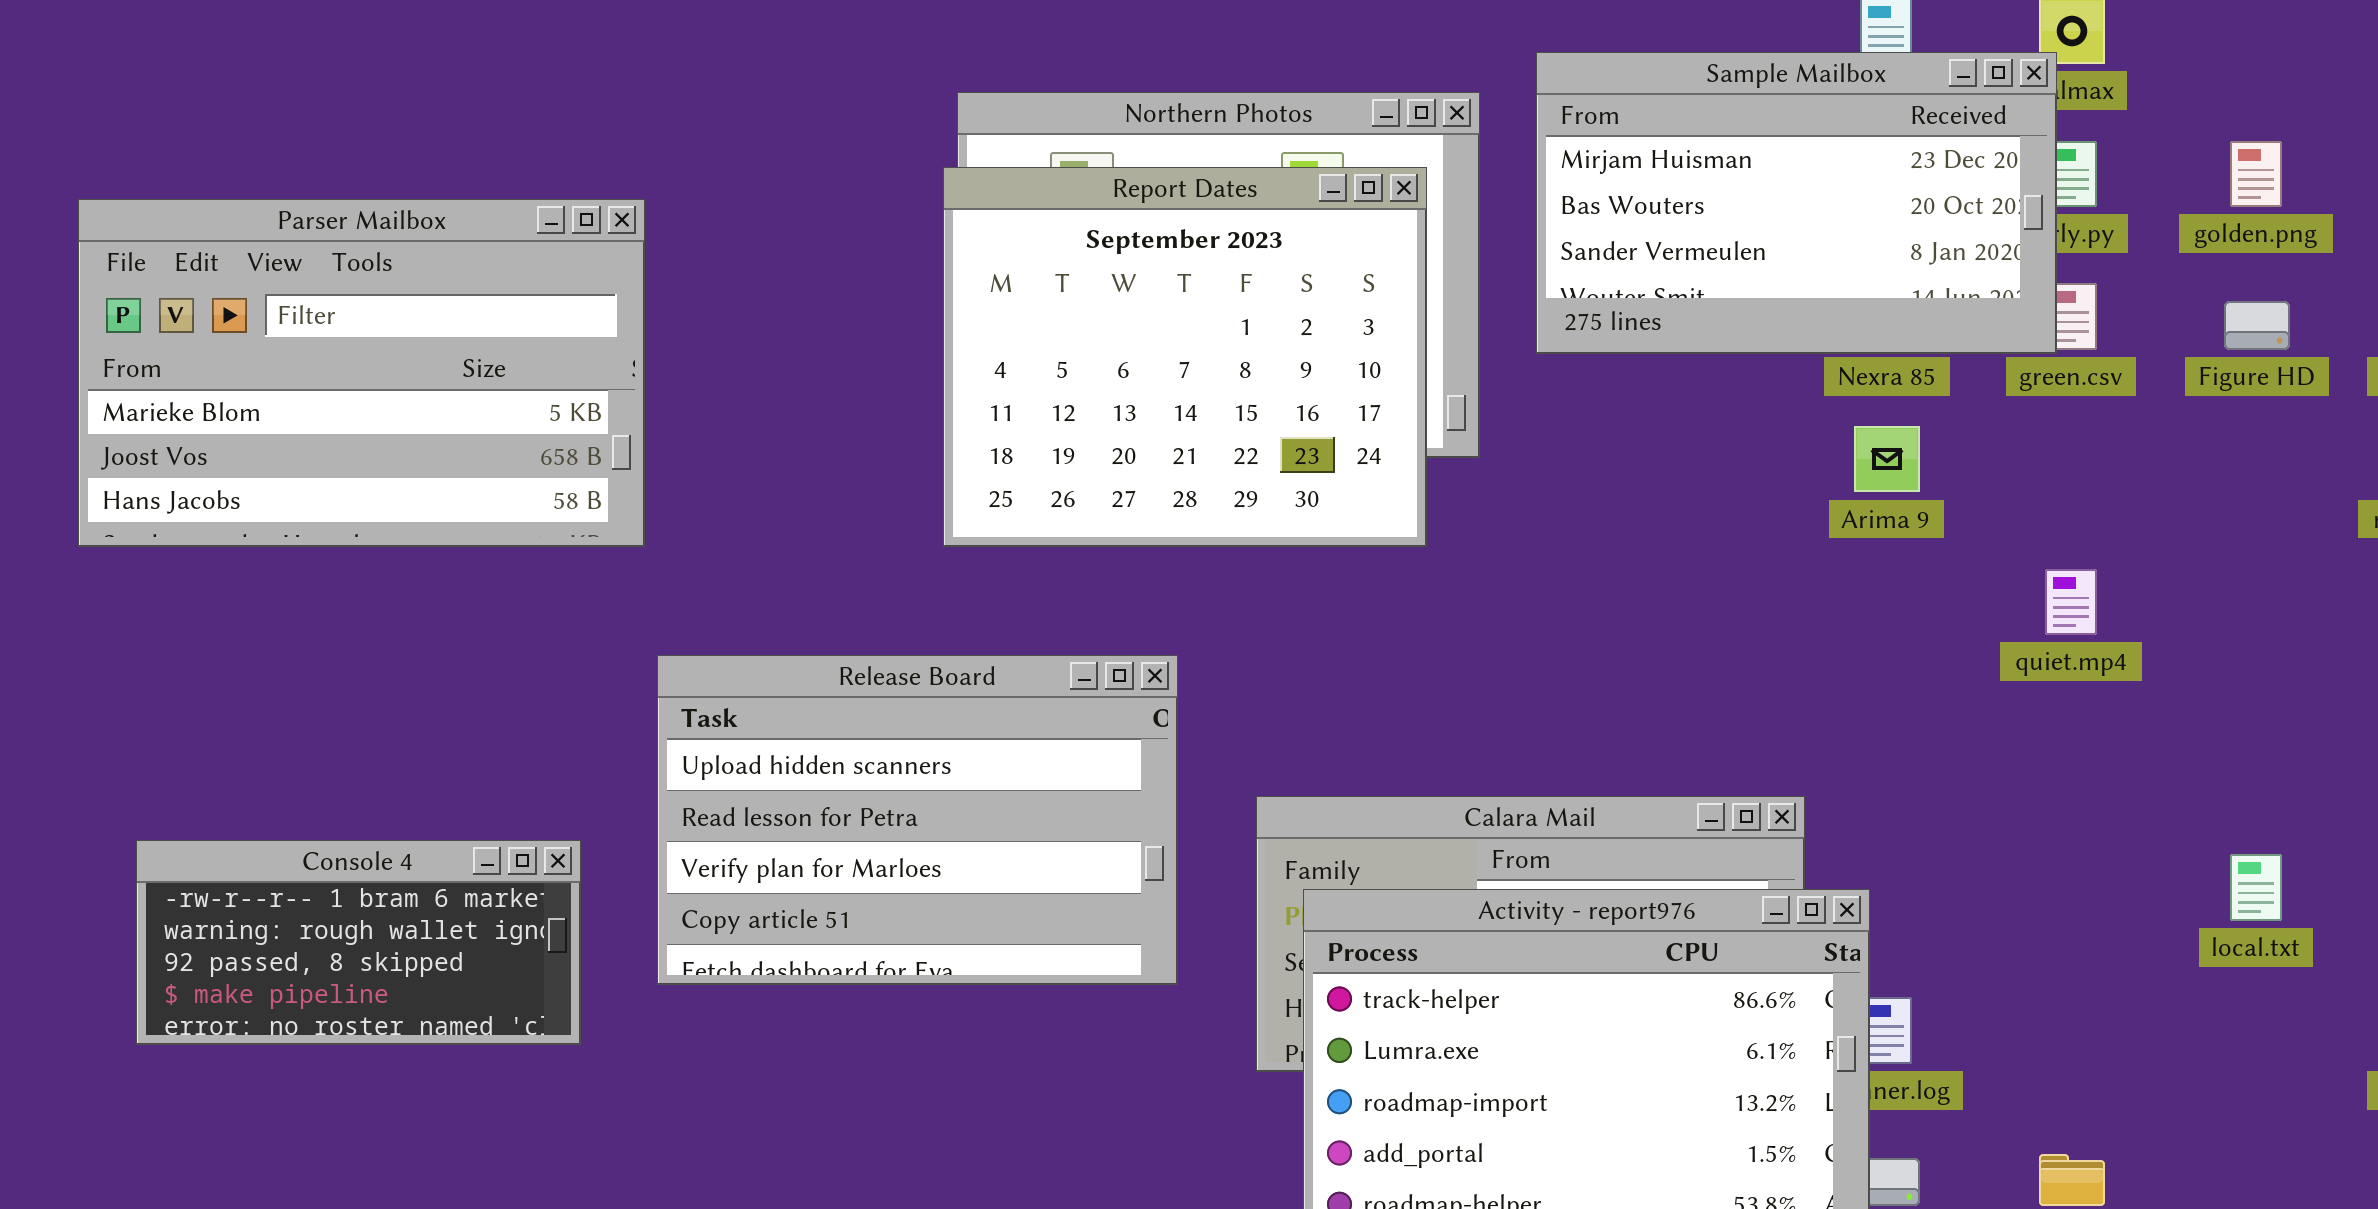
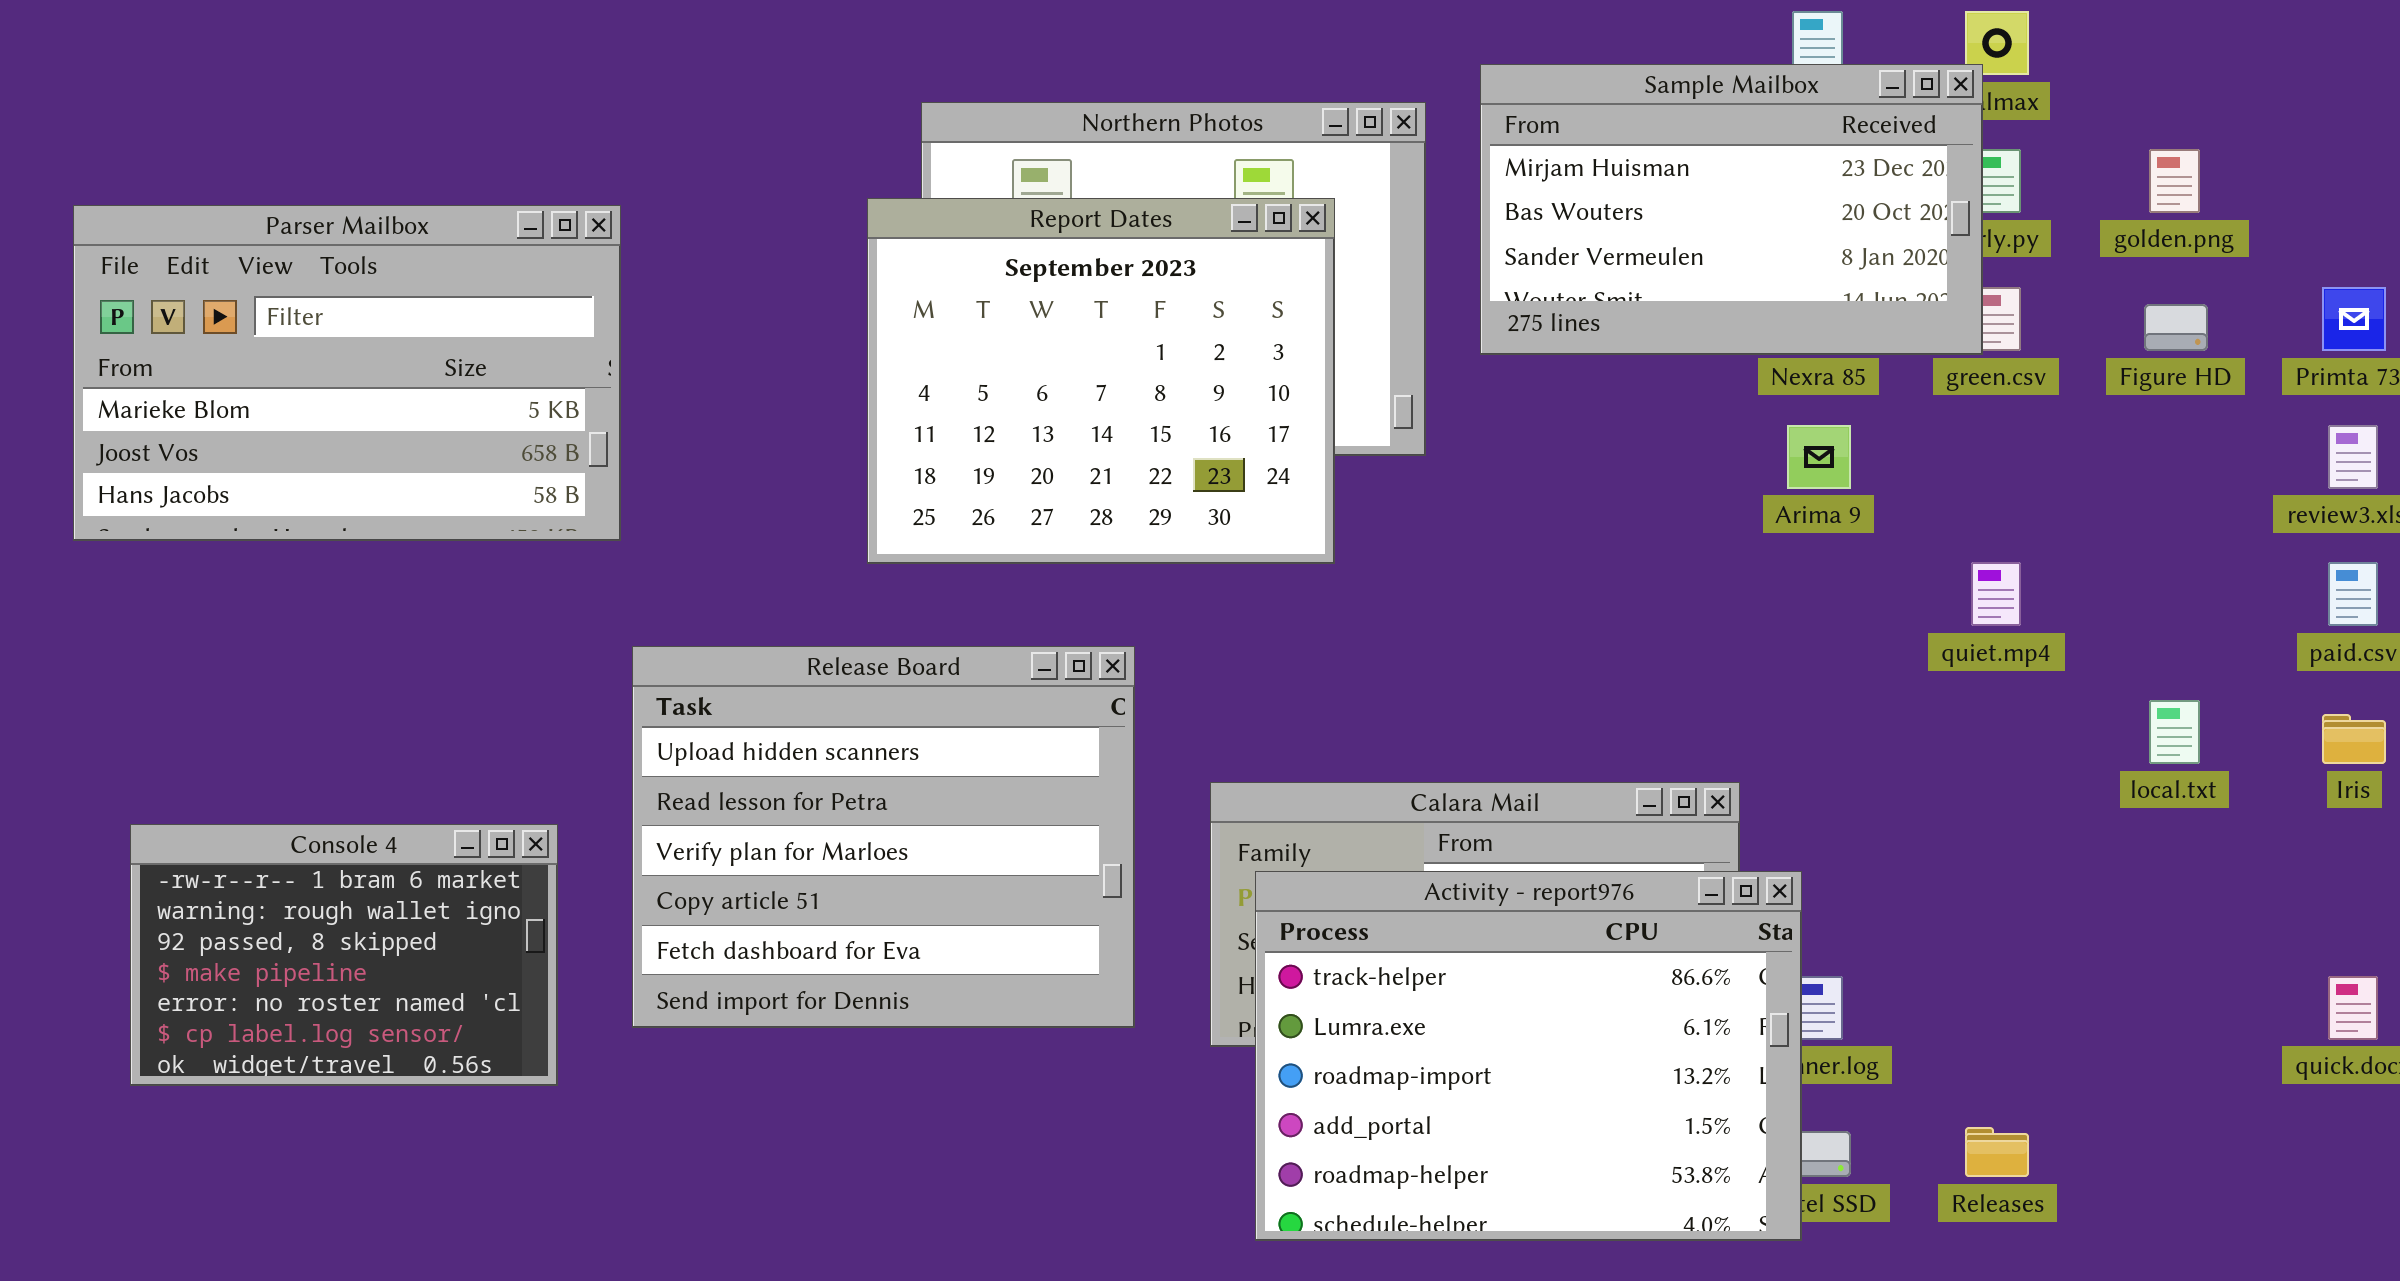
Report Dates: [943,167,1427,547] -> [867,198,1335,564], moved
Release Board: [657,655,1178,985] -> [632,646,1135,1028], resized
Console 4: [136,840,581,1045] -> [130,824,558,1086], resized
local.txt: [2230,854,2282,921] -> [2149,700,2200,764], moved

